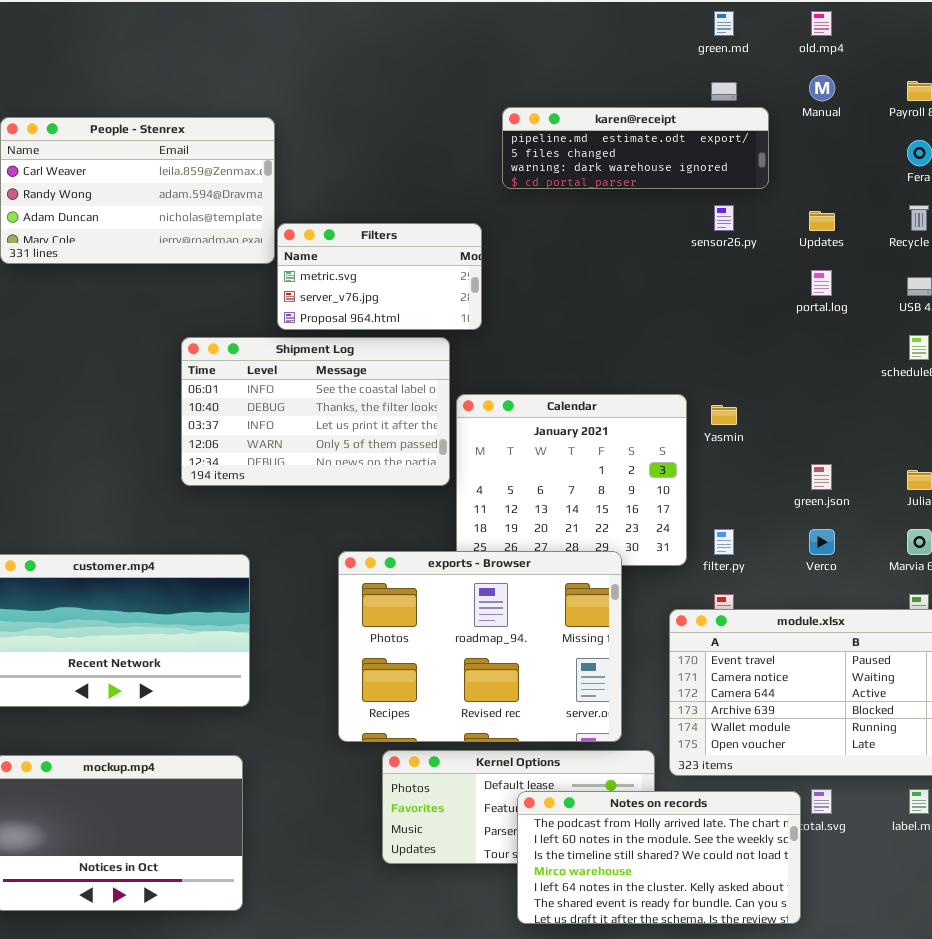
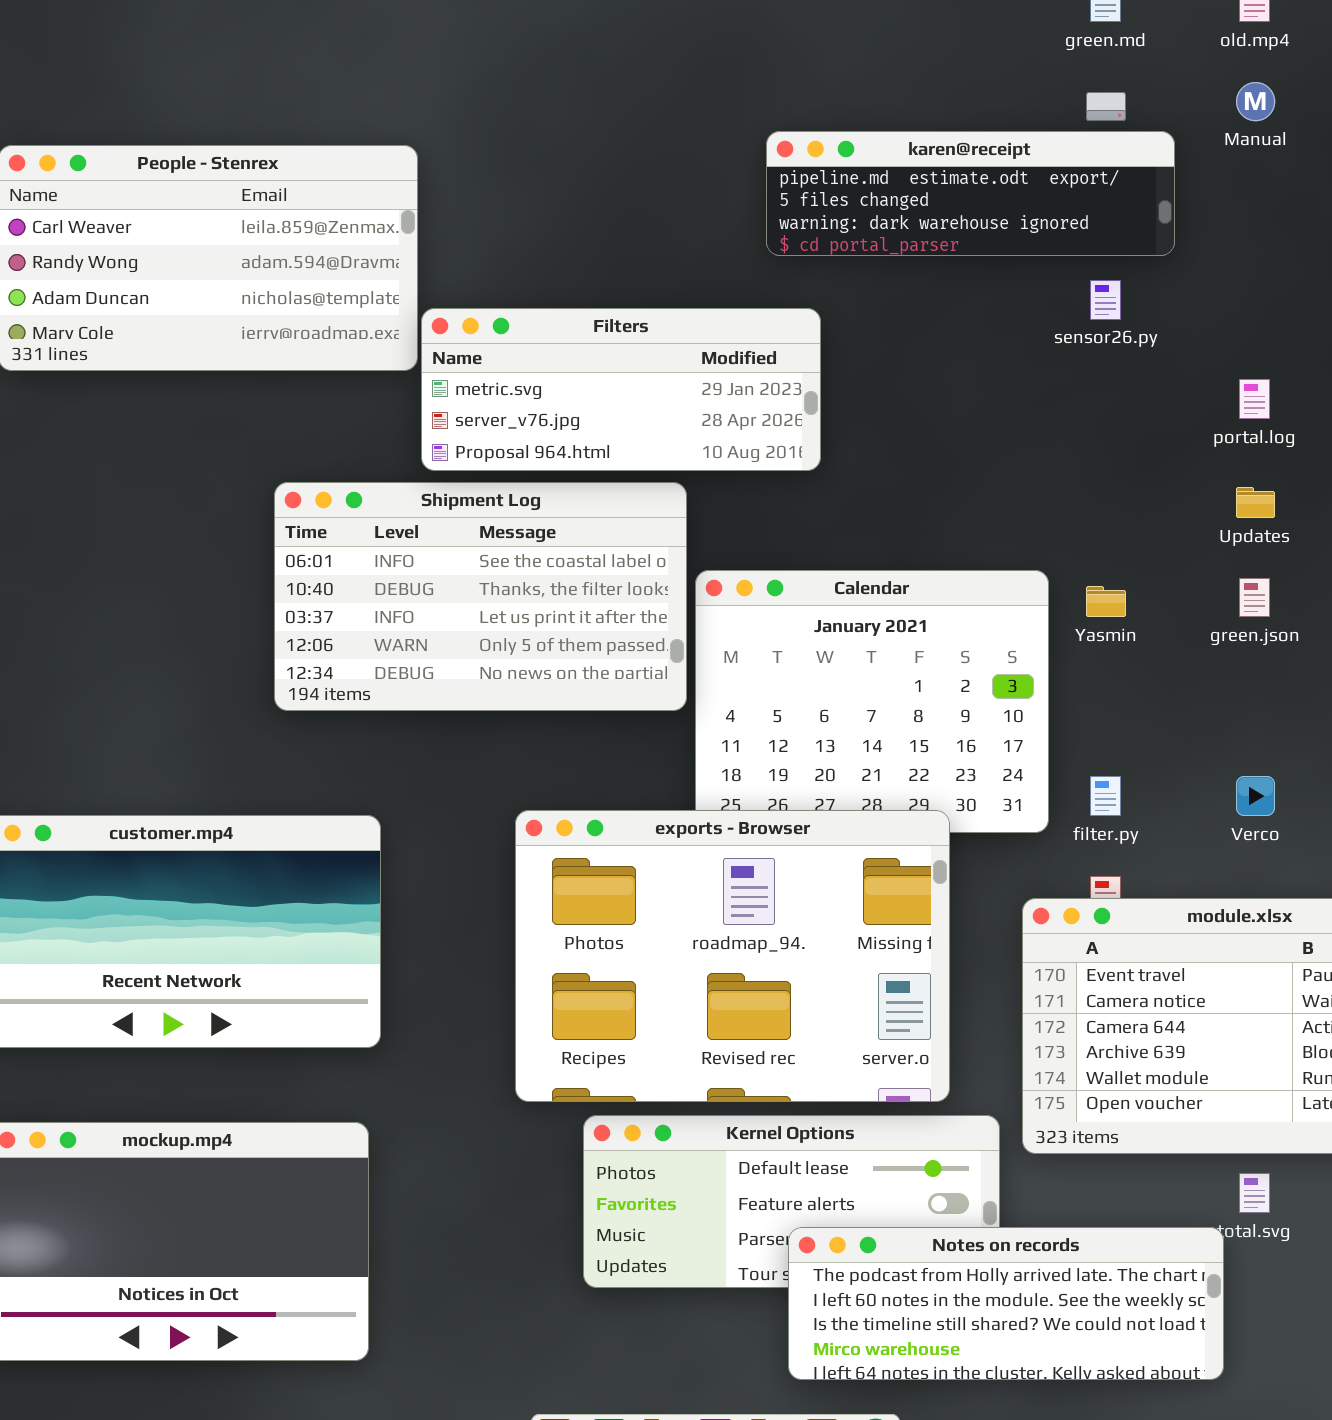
Updates: [809,211,835,231] -> [1236,487,1275,518], moved
Filters: [277,223,482,330] -> [421,308,821,471], resized
green.json: [811,464,832,490] -> [1239,578,1270,617], moved
Notes on records: [517,791,801,924] -> [788,1227,1224,1380], resized

